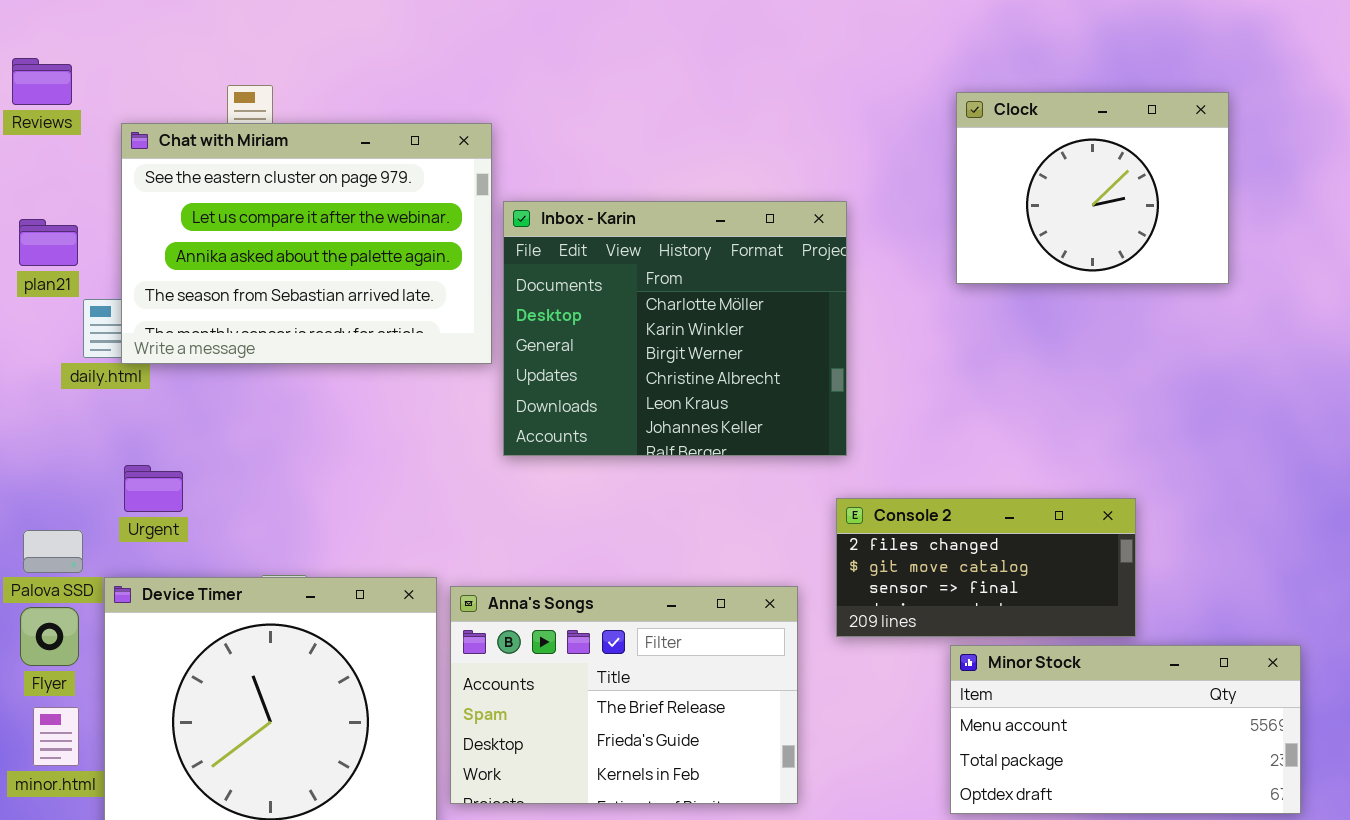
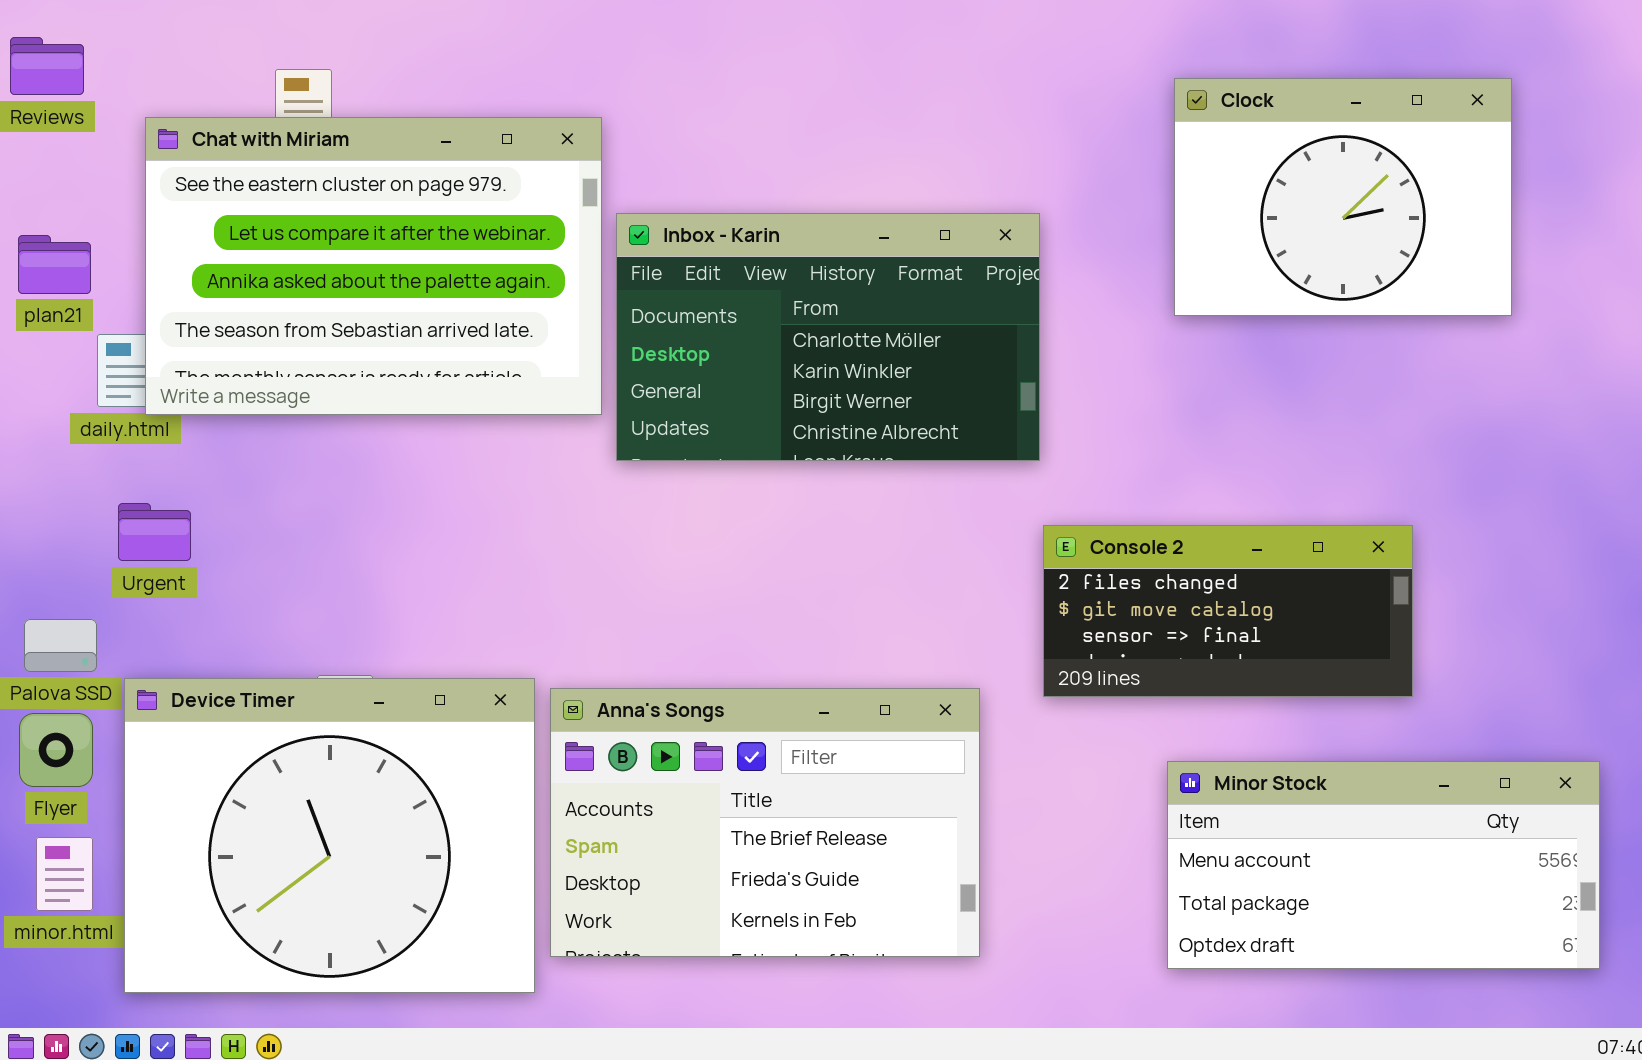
Inbox - Karin: [503,201,847,456] -> [616,213,1040,461], resized
Urgent: [124,465,183,512] -> [118,503,191,561], moved
Console 2: [836,498,1136,637] -> [1043,525,1413,697], moved

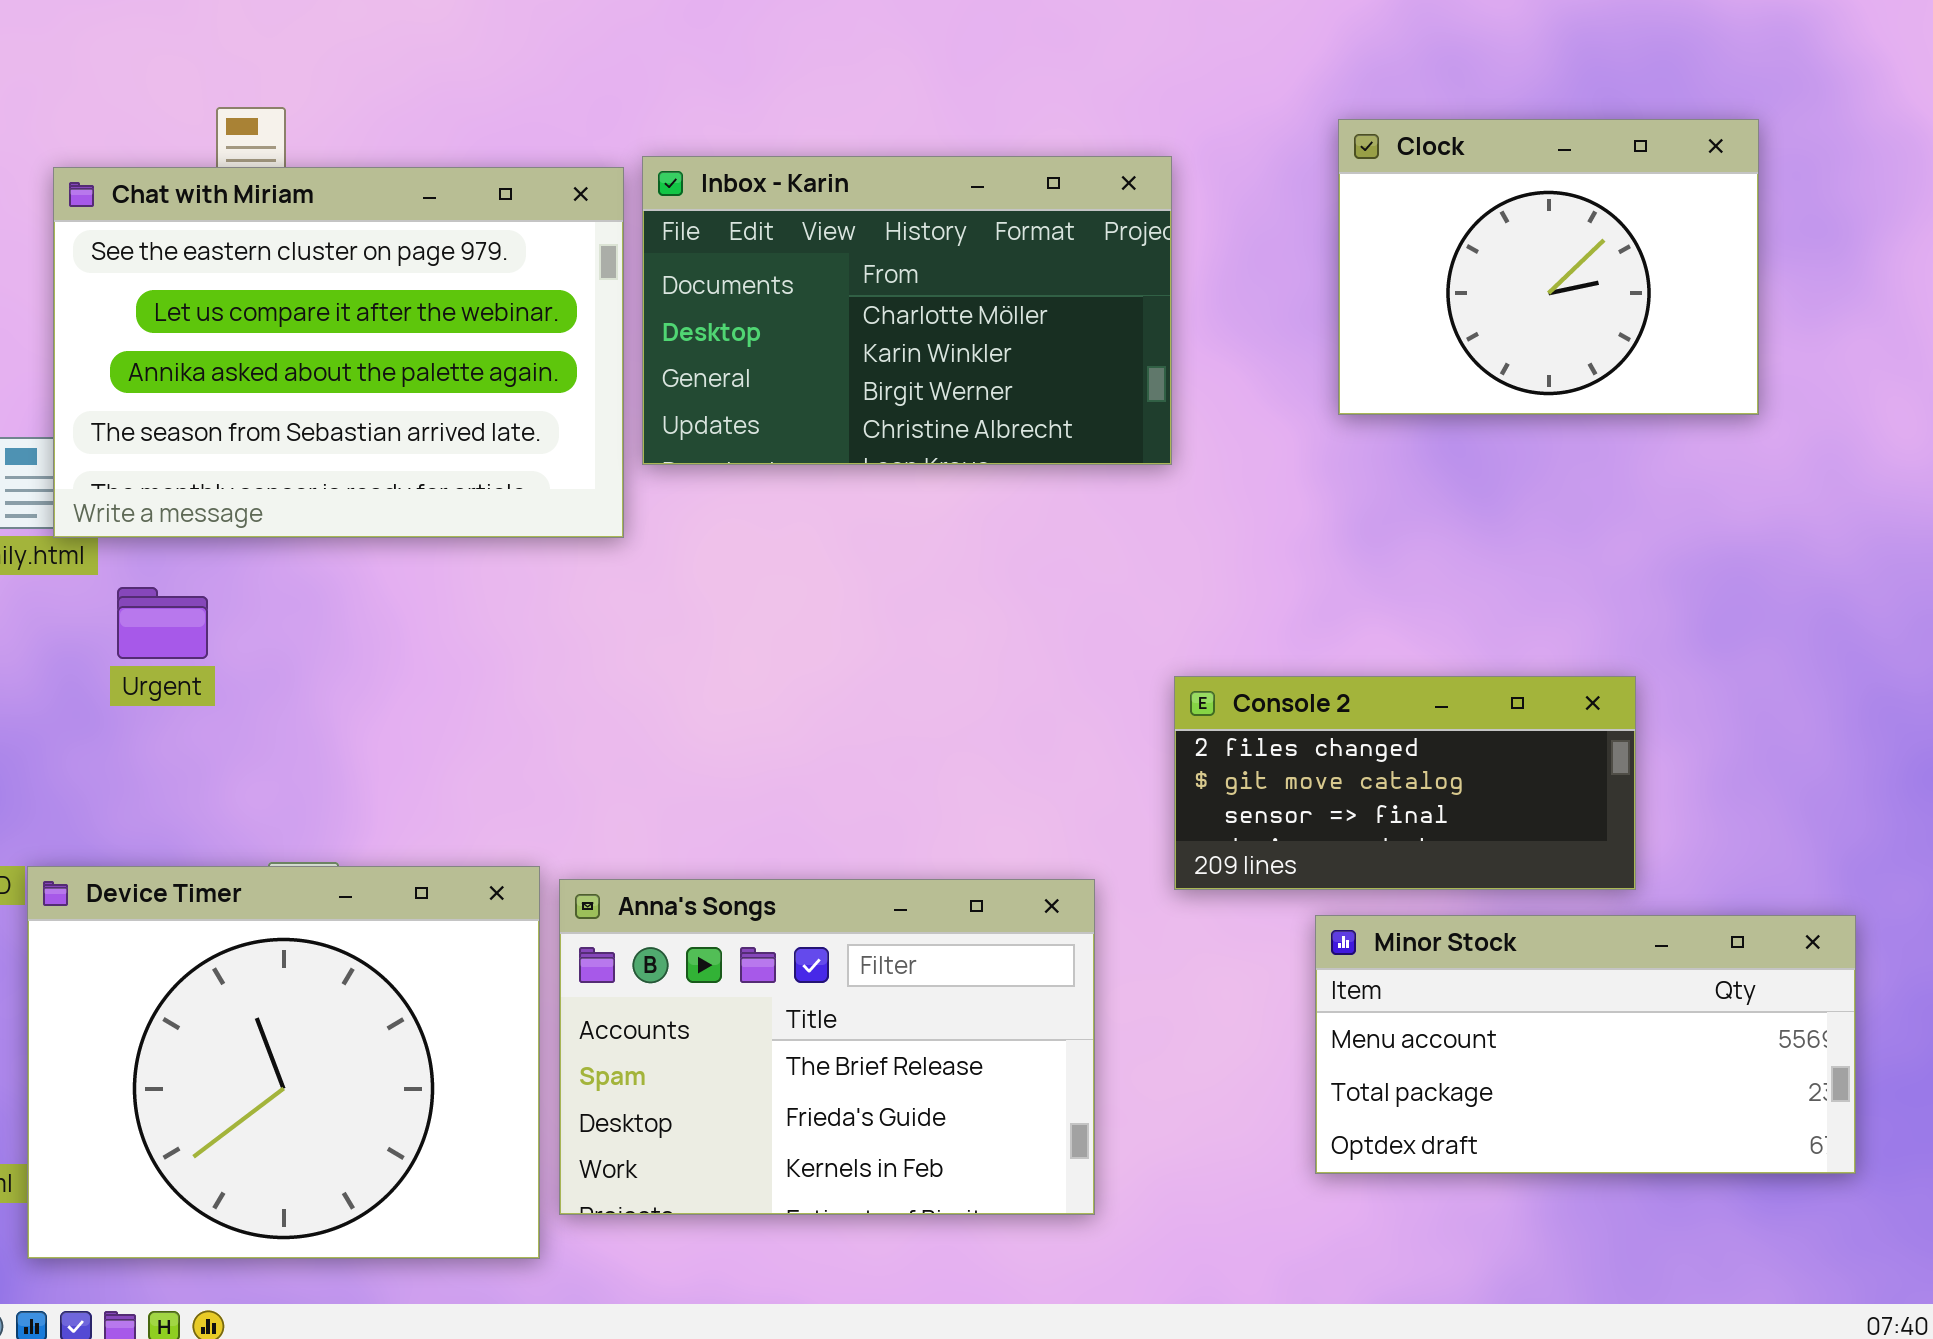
Inbox - Karin: [616,213,1040,461] -> [642,156,1172,465], moved
Urgent: [118,503,191,561] -> [117,587,208,659], moved
Minor Stock: [1167,761,1600,969] -> [1315,915,1856,1174], moved

